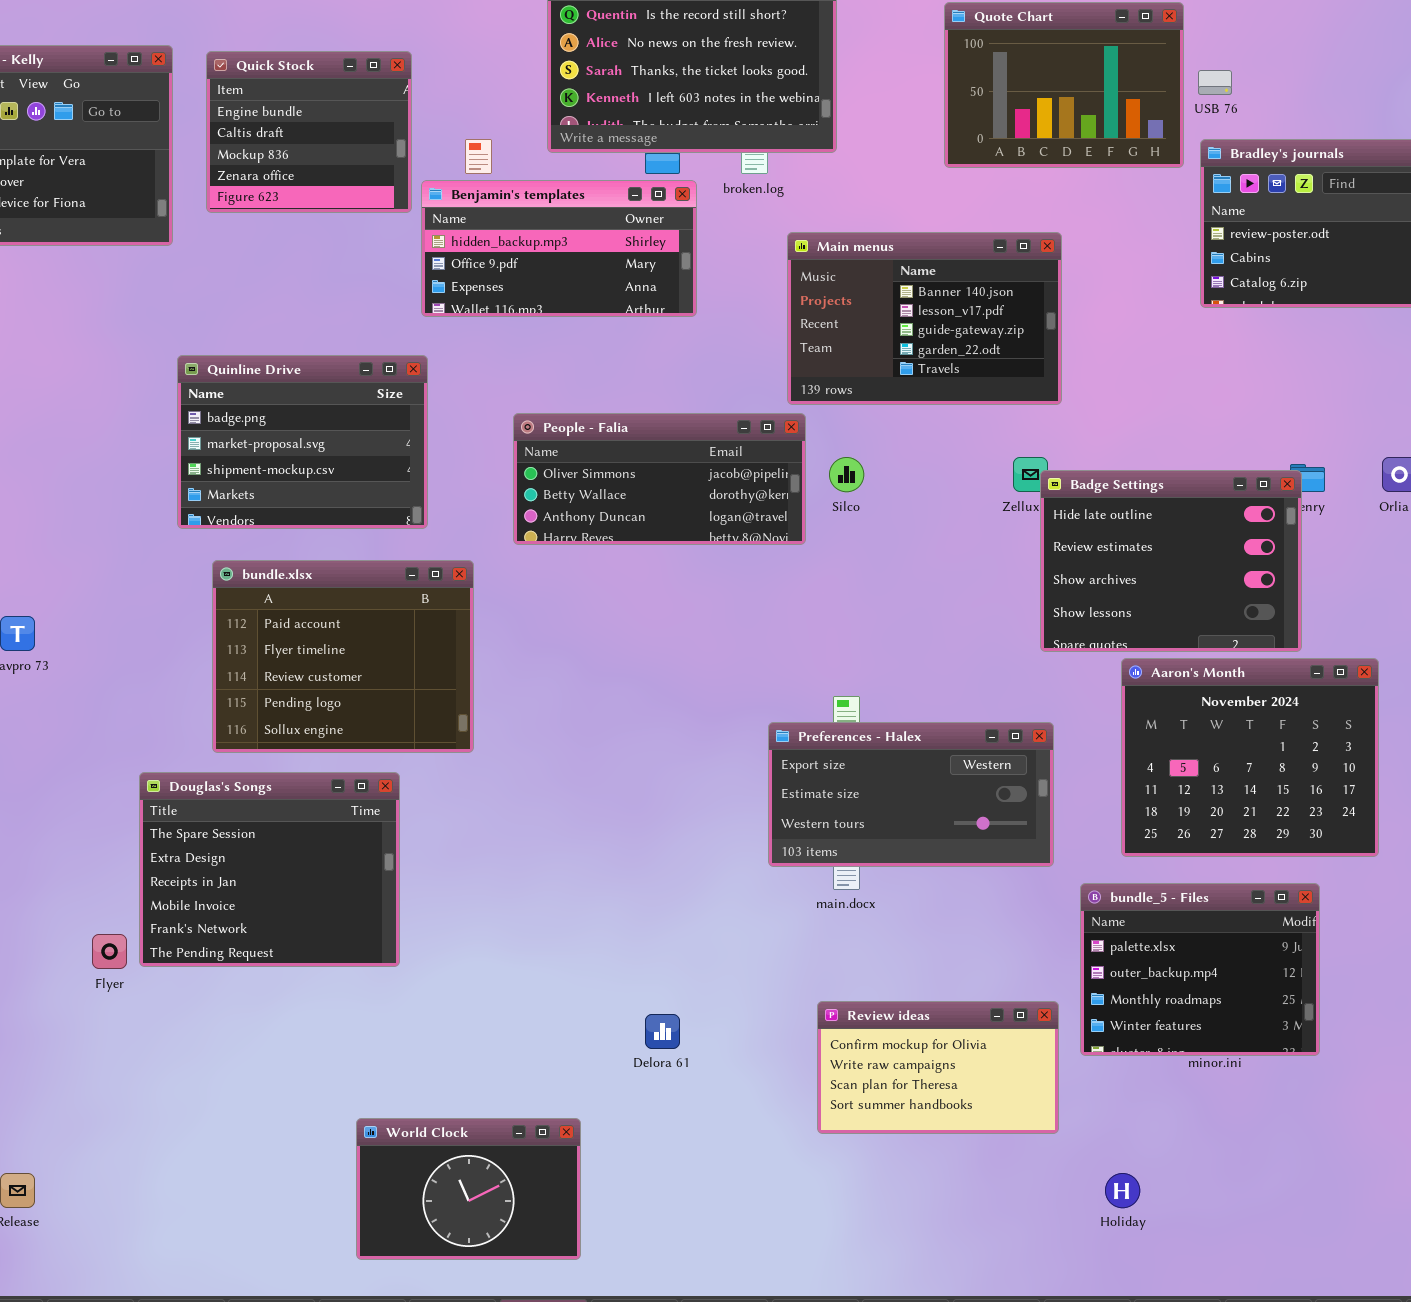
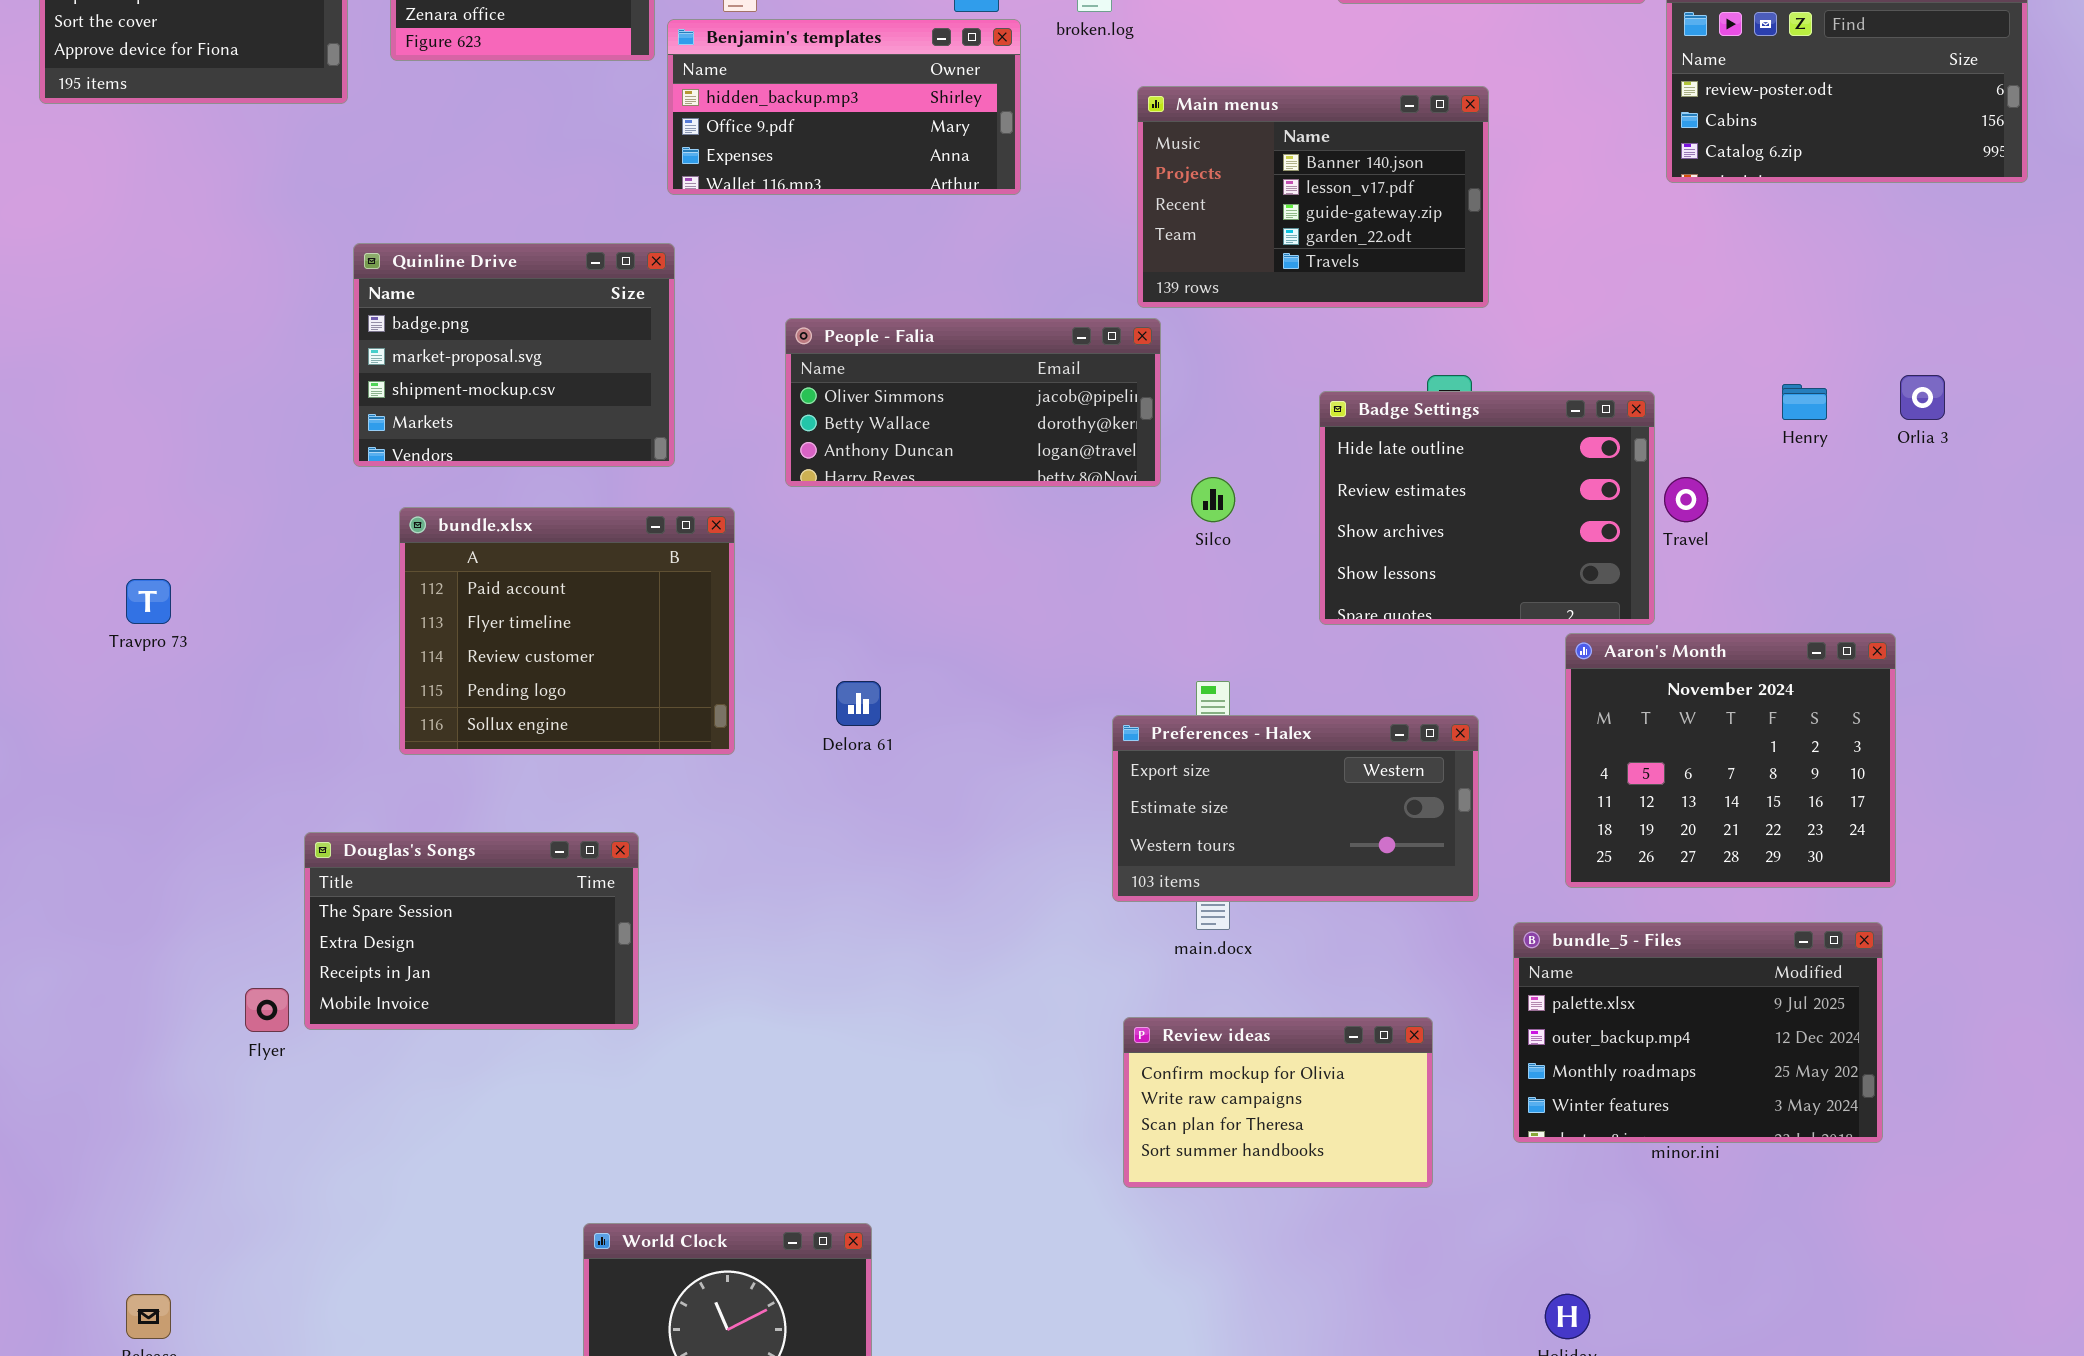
Silco: [829,457,864,492] -> [1191,477,1235,522], moved
Badge Settings: [1040,470,1302,652] -> [1319,391,1655,625], moved
Douglas's Songs: [139,772,400,967] -> [304,832,639,1030], resized
bundle_5 - Files: [1080,883,1320,1056] -> [1513,922,1883,1143], resized
Review ideas: [817,1001,1059,1134] -> [1123,1017,1433,1188], moved
Delora 61: [645,1014,680,1049] -> [836,681,881,726], moved

